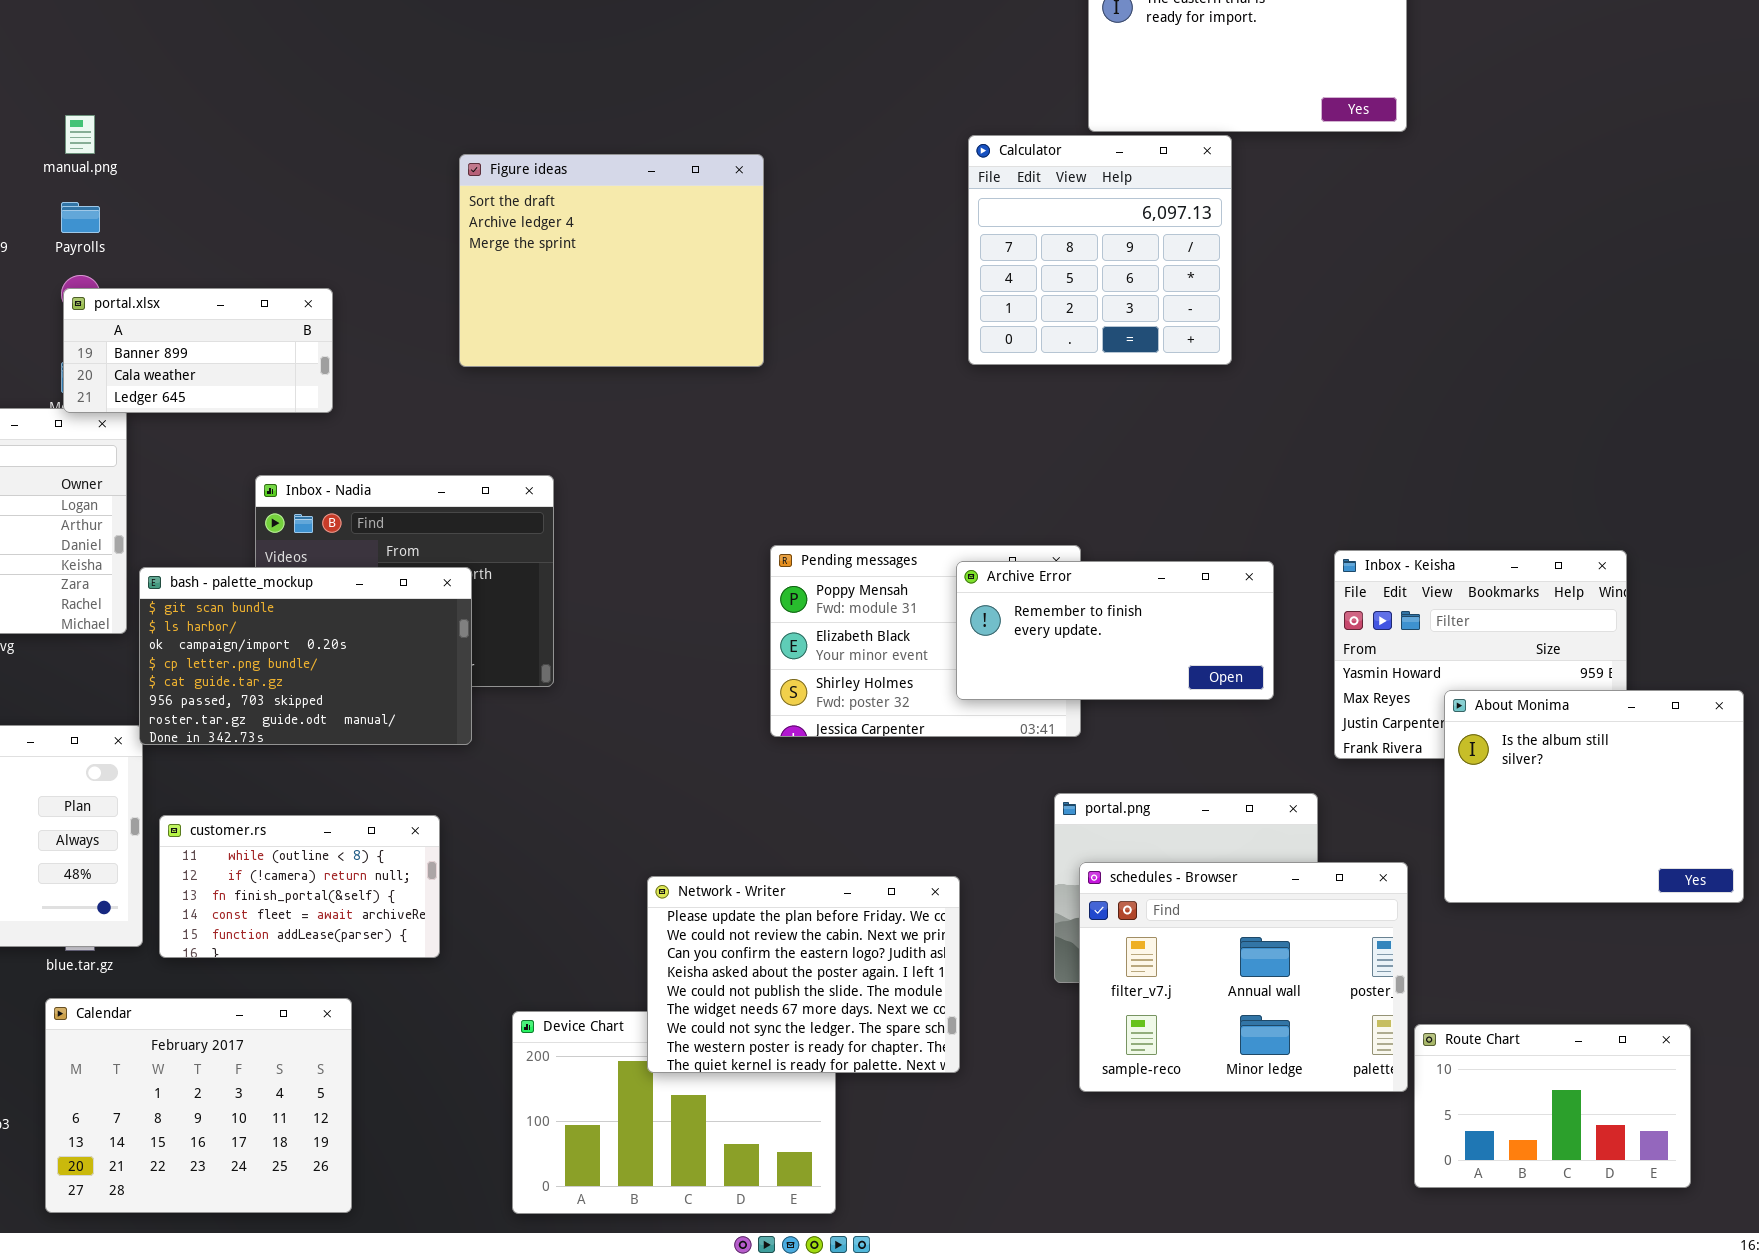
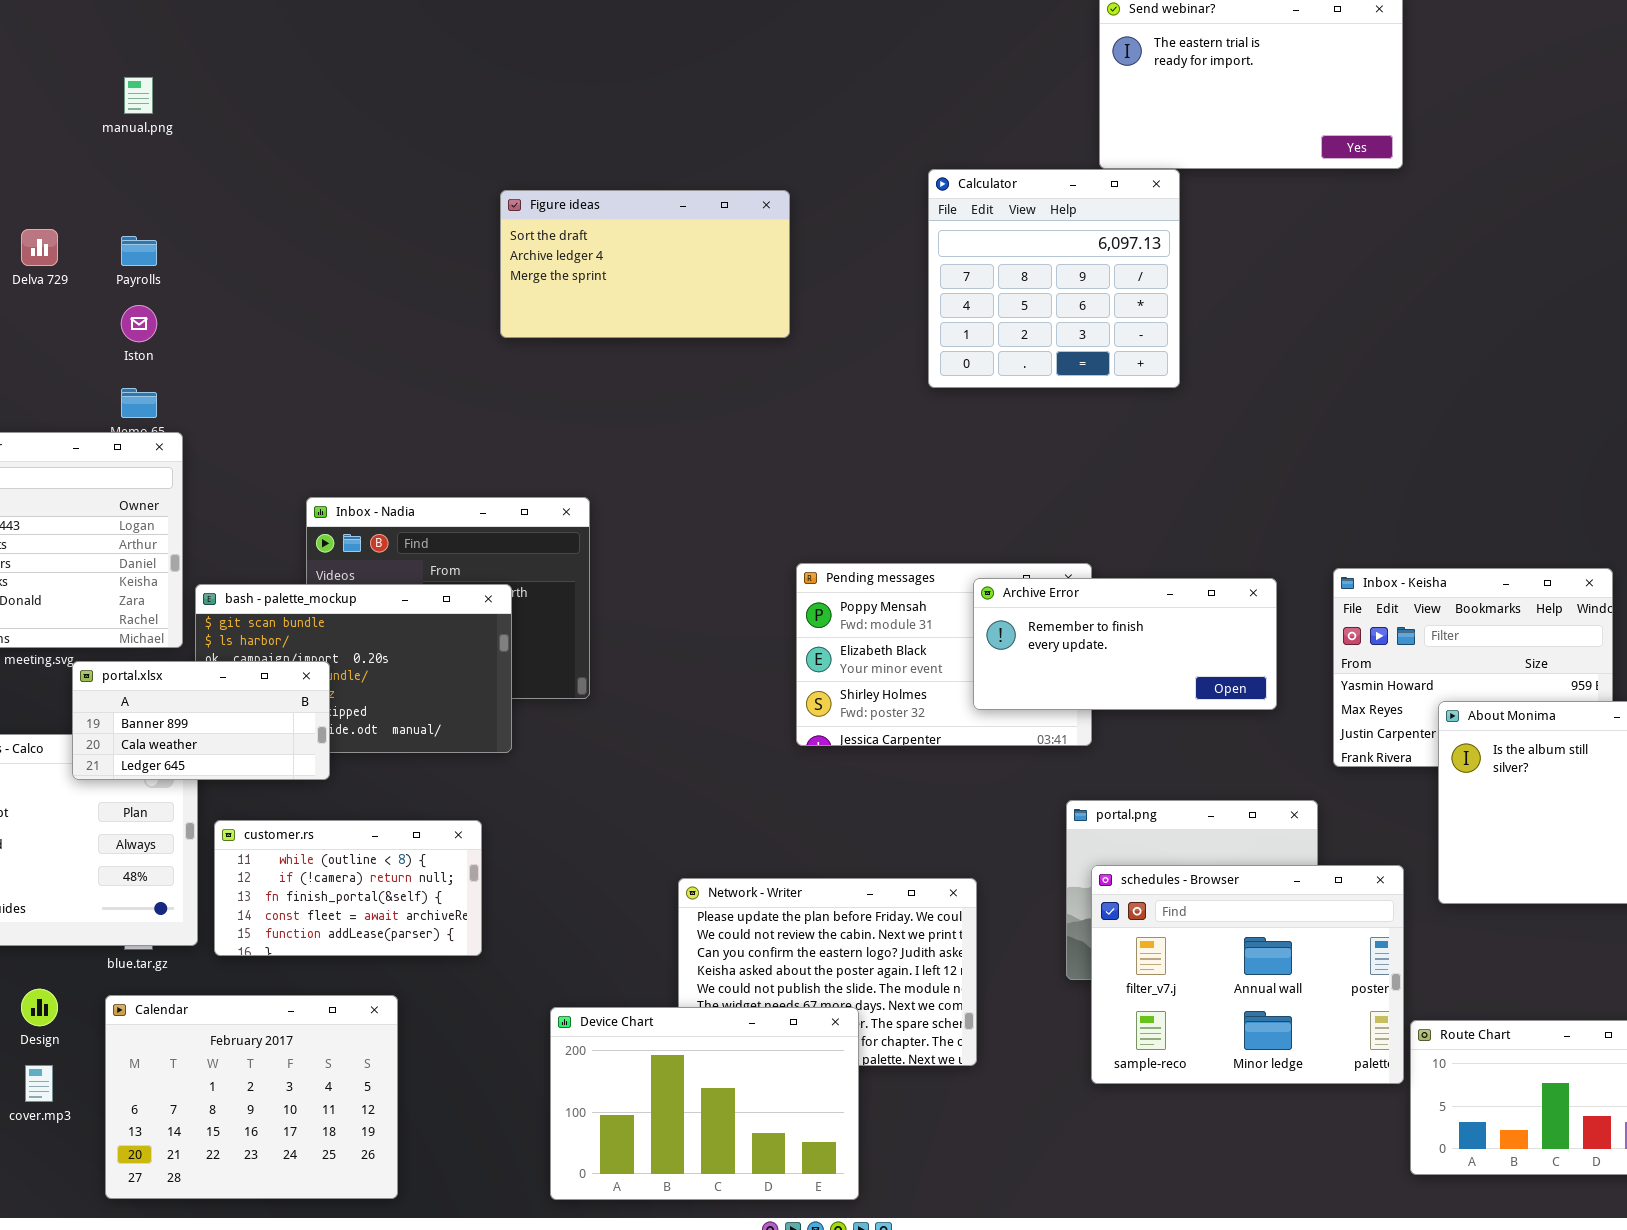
manual.png: [65,115,95,154] -> [124,77,153,114], moved
Calculator: [968,135,1232,365] -> [928,169,1180,388], moved
Figure ideas: [459,154,764,367] -> [500,190,790,338], resized
portal.xlsx: [63,288,333,413] -> [72,661,330,780], moved
Device Chart: [512,1011,836,1214] -> [550,1007,859,1200], raised

